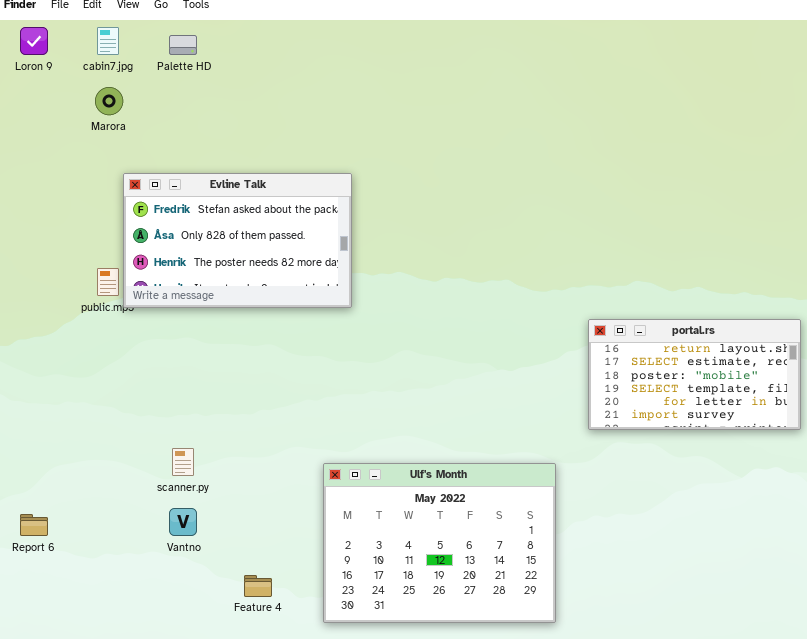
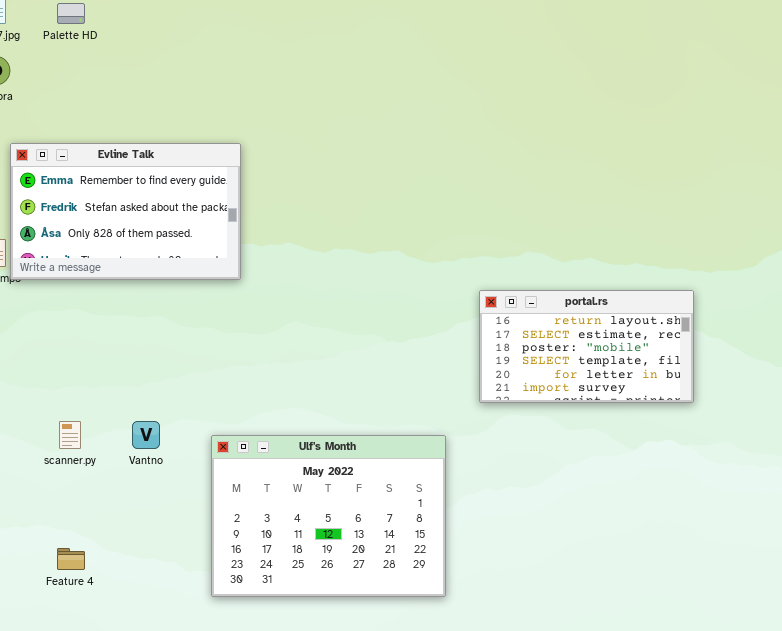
Evline Talk: [123,173,352,308] -> [10,143,241,280], scrolled up 1 row
Vantno: [169,508,197,536] -> [132,421,160,449], moved
Feature 4: [244,575,272,597] -> [57,548,85,570], moved

